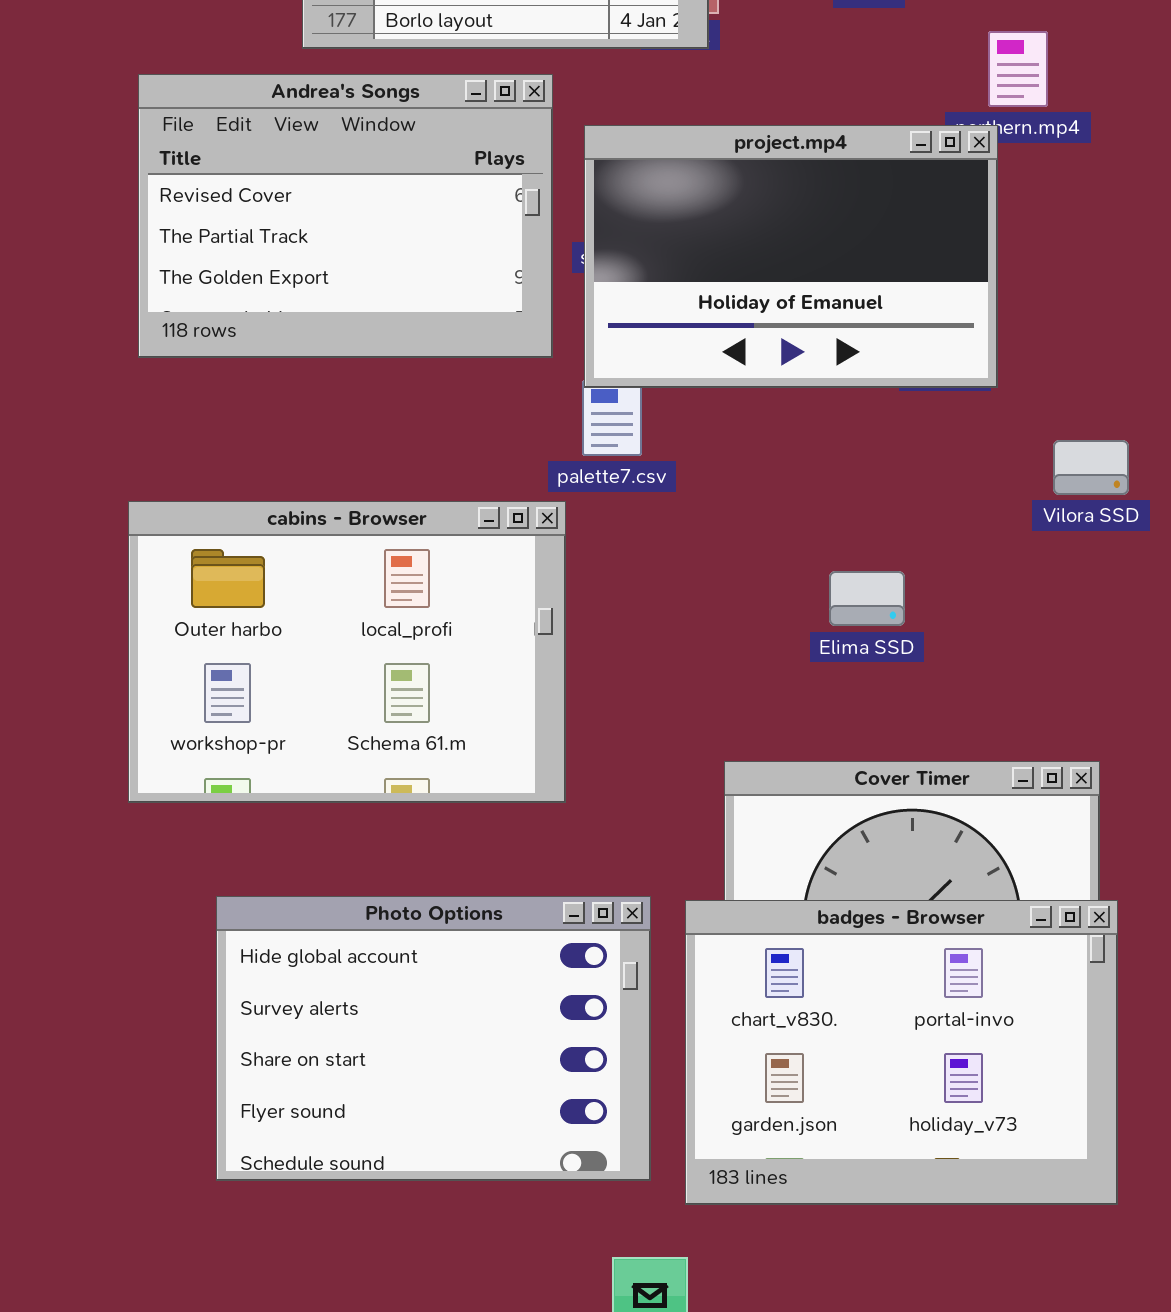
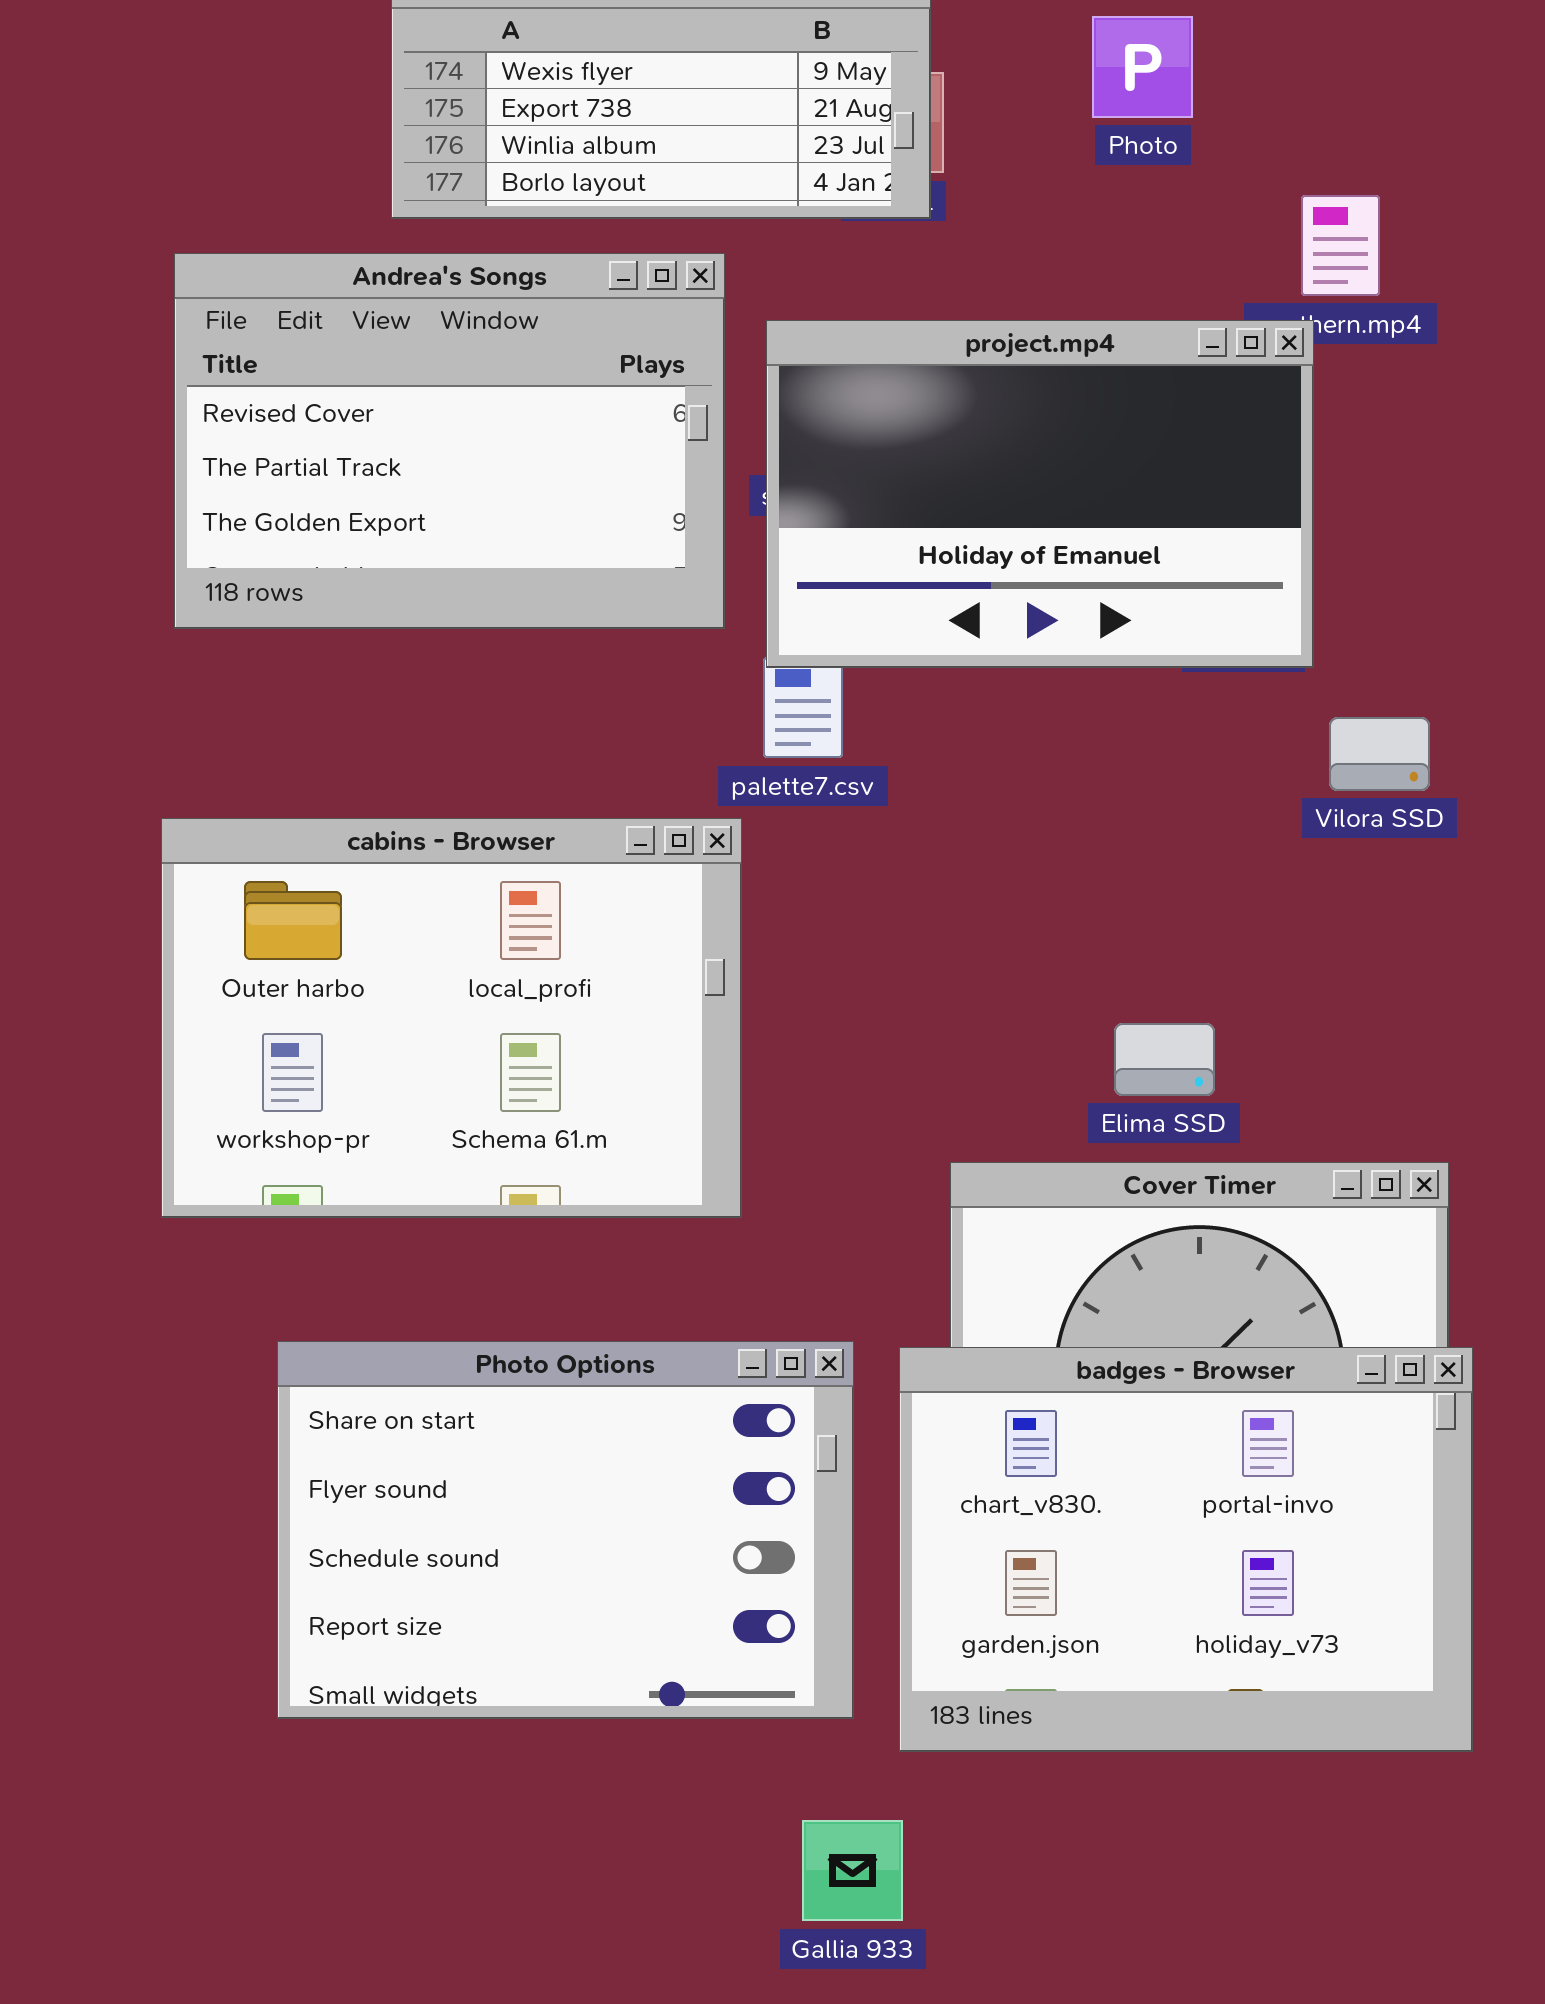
Vilora SSD: [1053,440,1129,495] -> [1329,717,1430,791], moved
Elima SSD: [829,571,905,626] -> [1114,1023,1215,1096], moved
Photo Options: [216,896,651,1181] -> [277,1341,854,1719], scrolled down 2 rows

